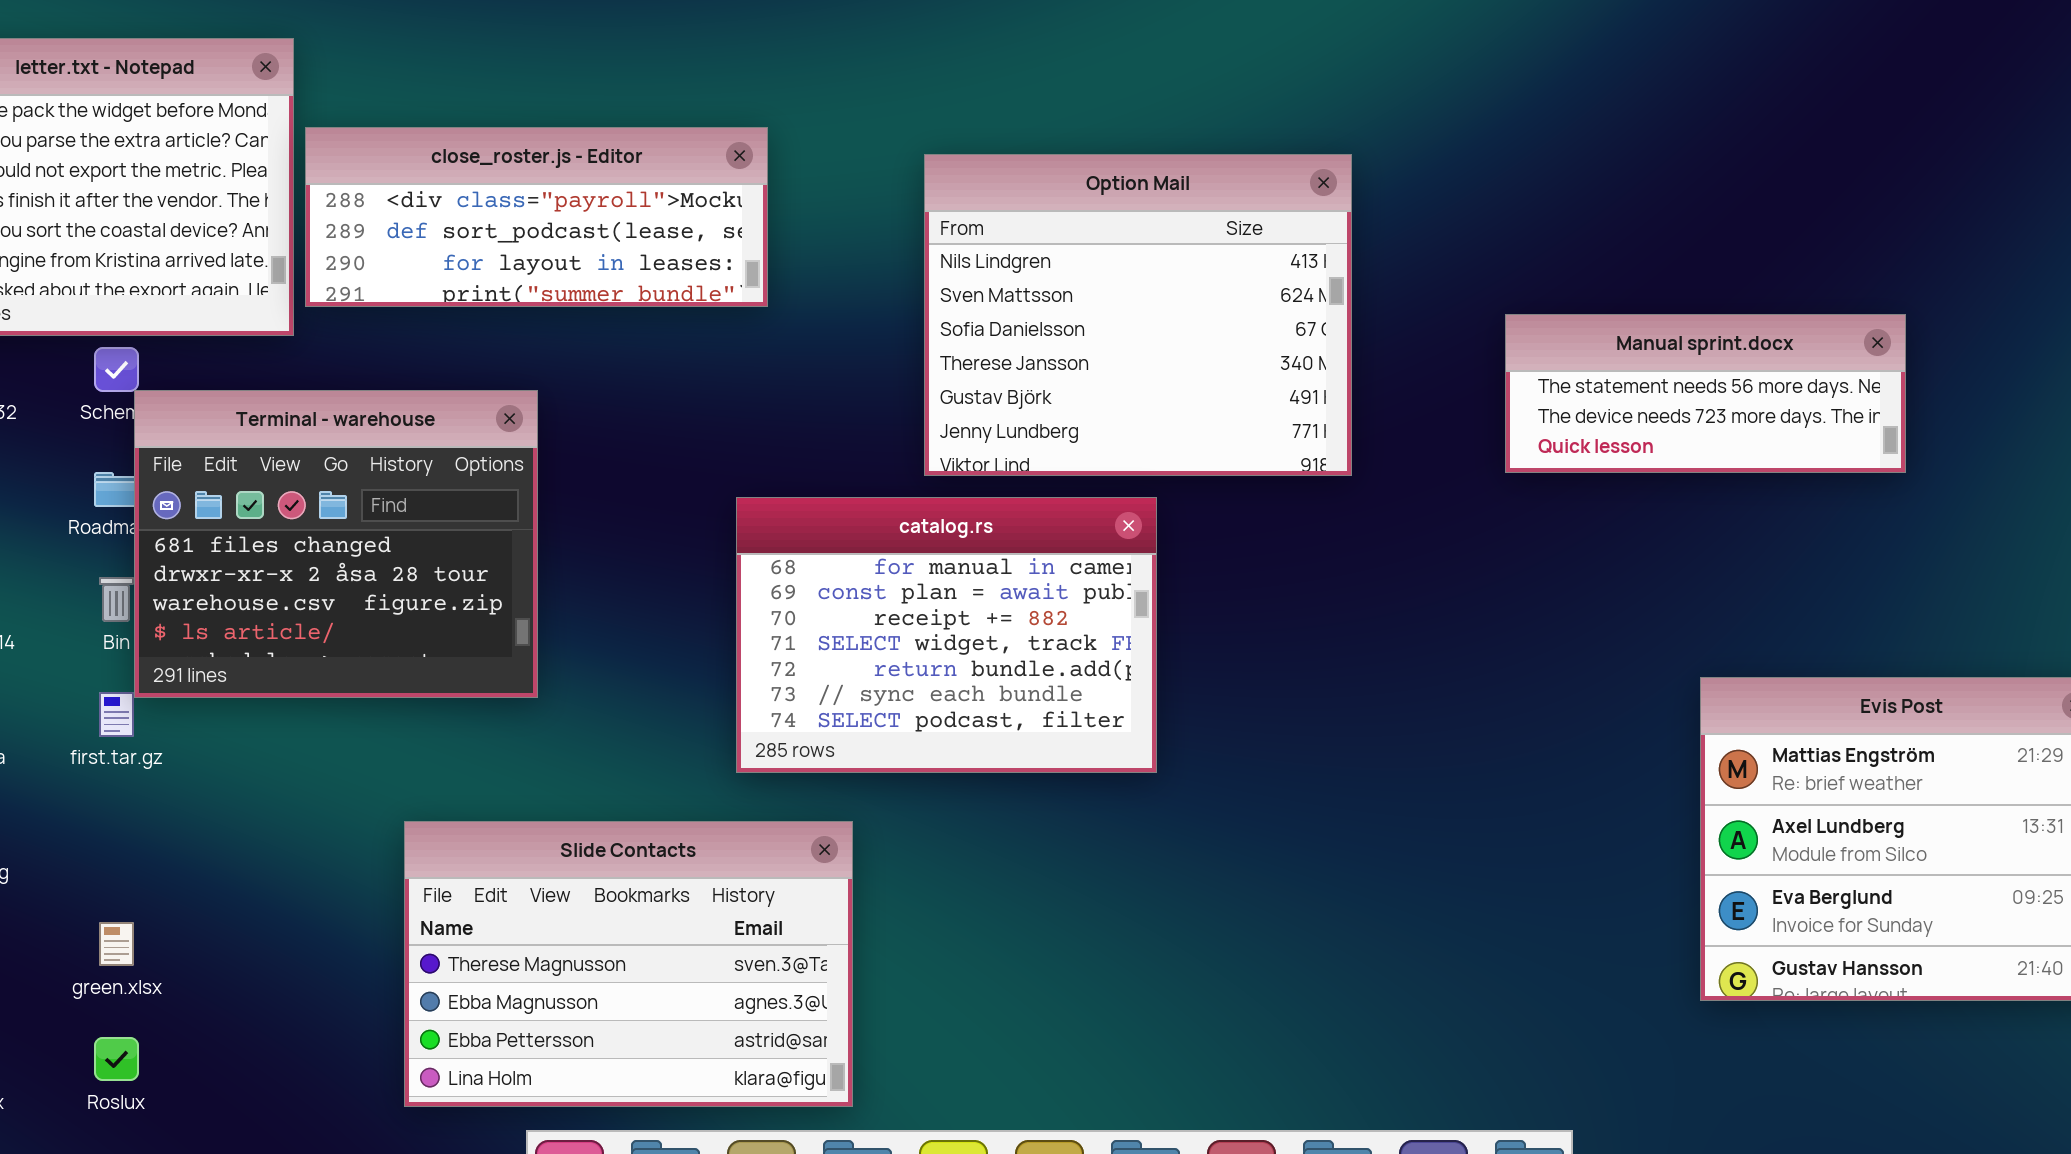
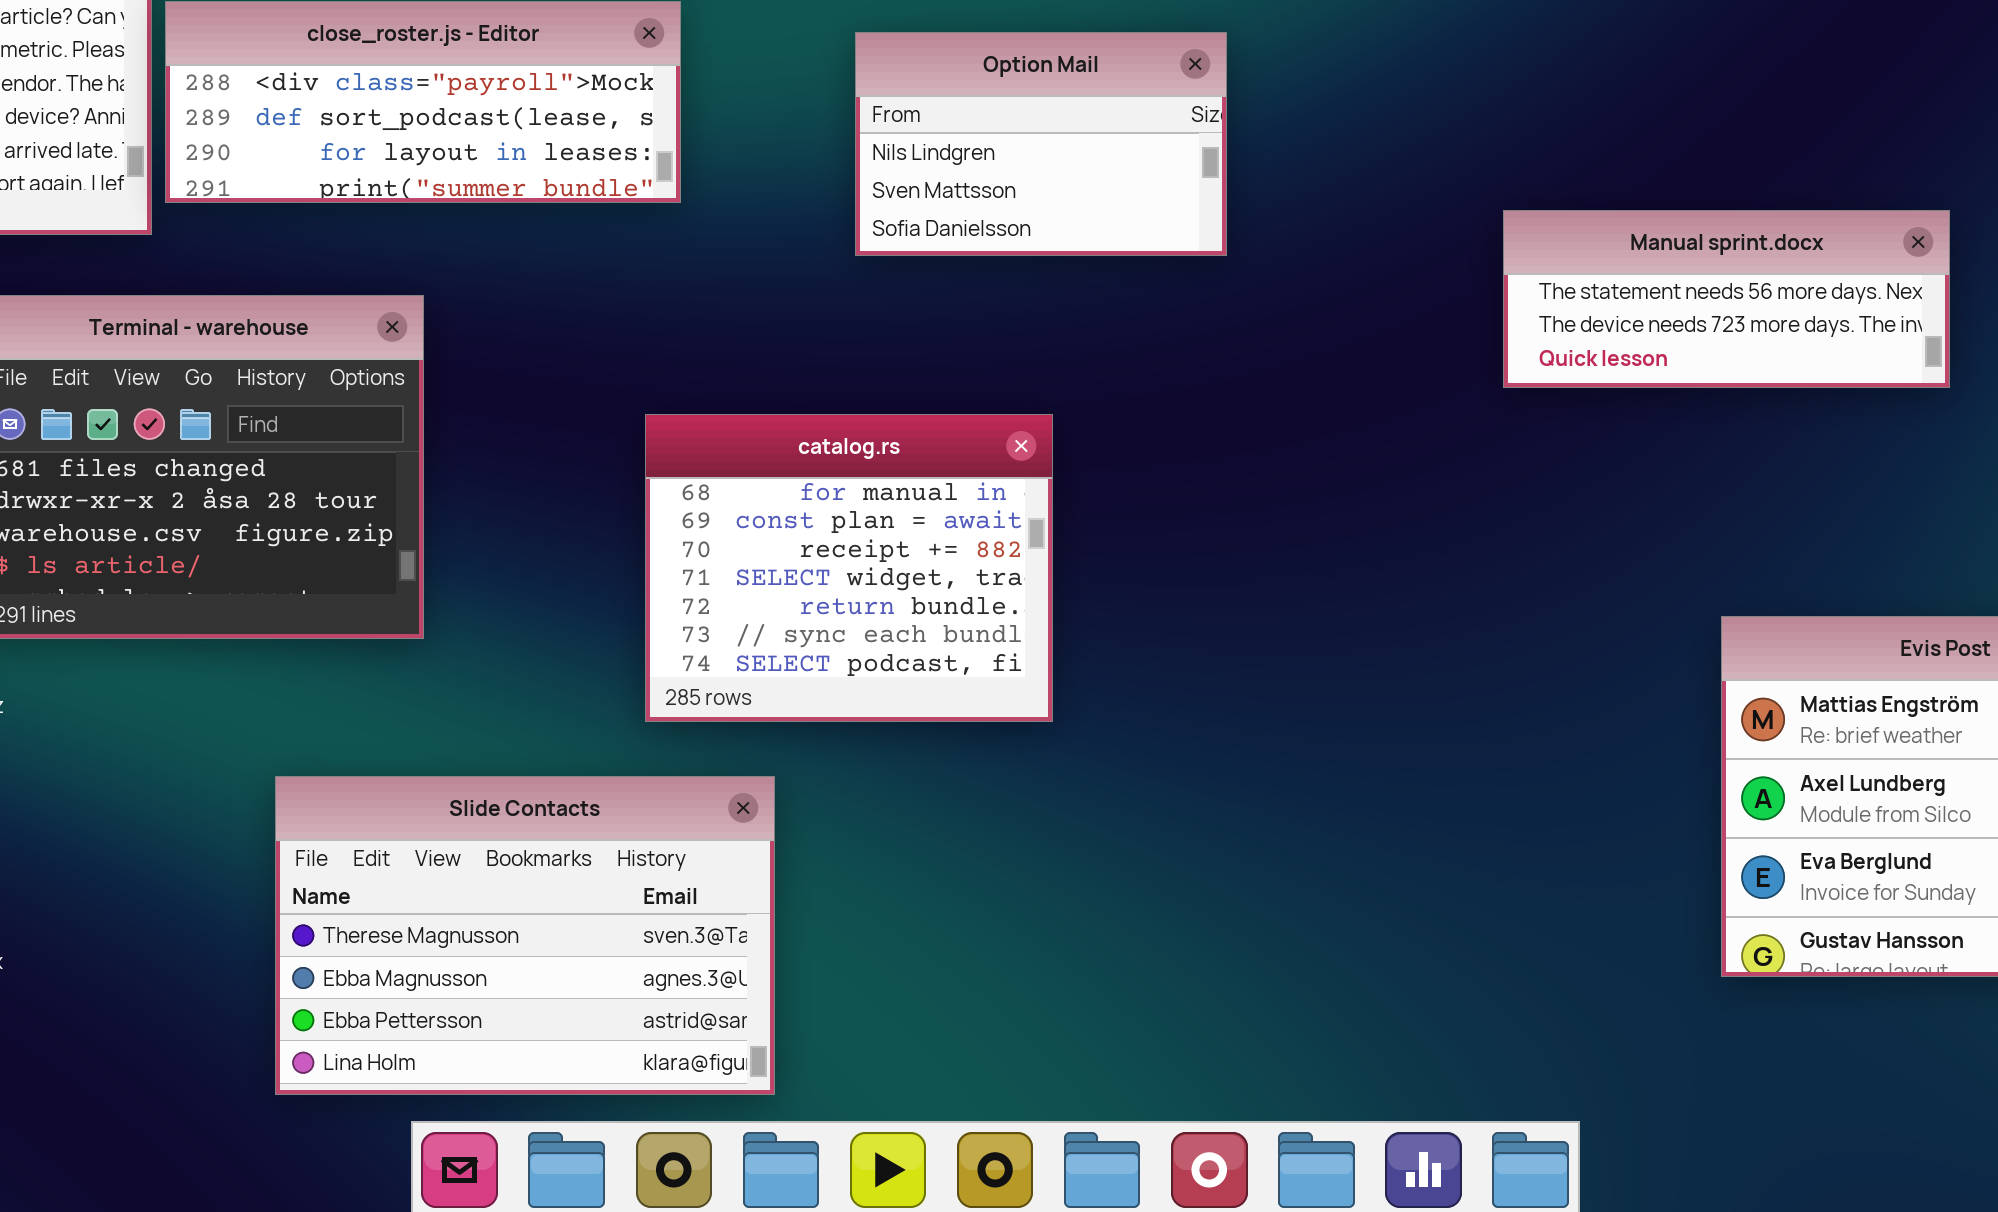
Option Mail: [924,154,1352,476] -> [855,32,1227,256], resized
catalog.rs: [736,497,1157,773] -> [645,414,1053,722], resized

